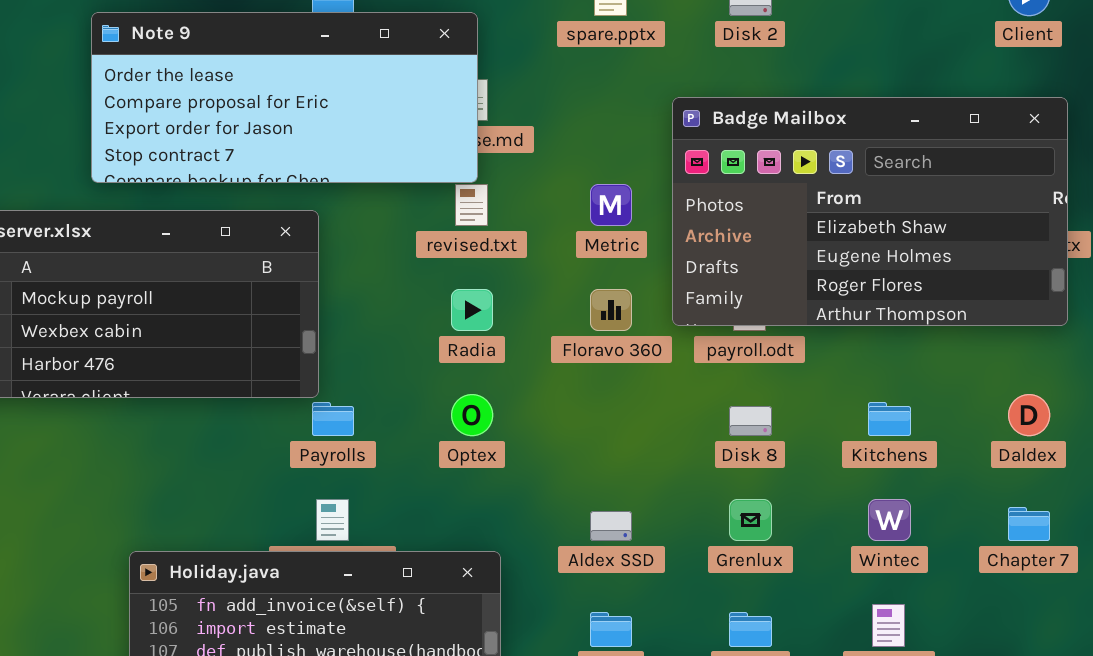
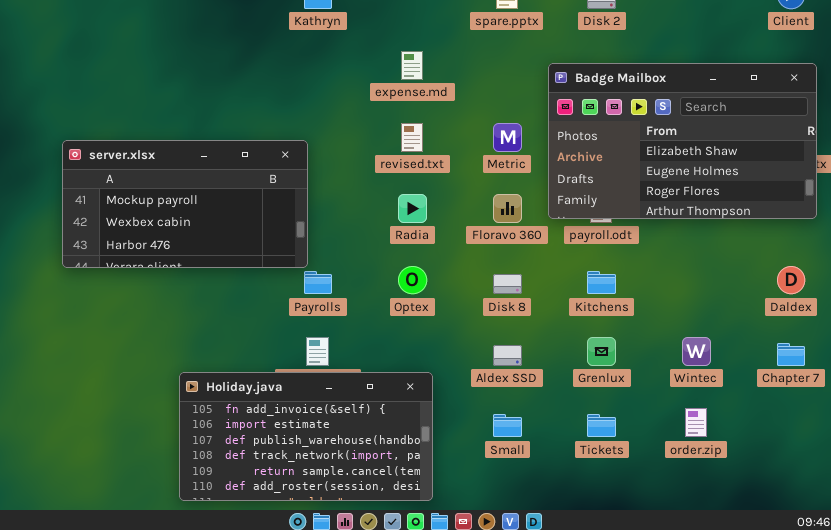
Note 9: [91,12,478,183] -> none, closed
Kitchens: [868,402,911,436] -> [587,271,616,294], moved
Disk 8: [729,406,772,436] -> [493,274,522,294], moved

